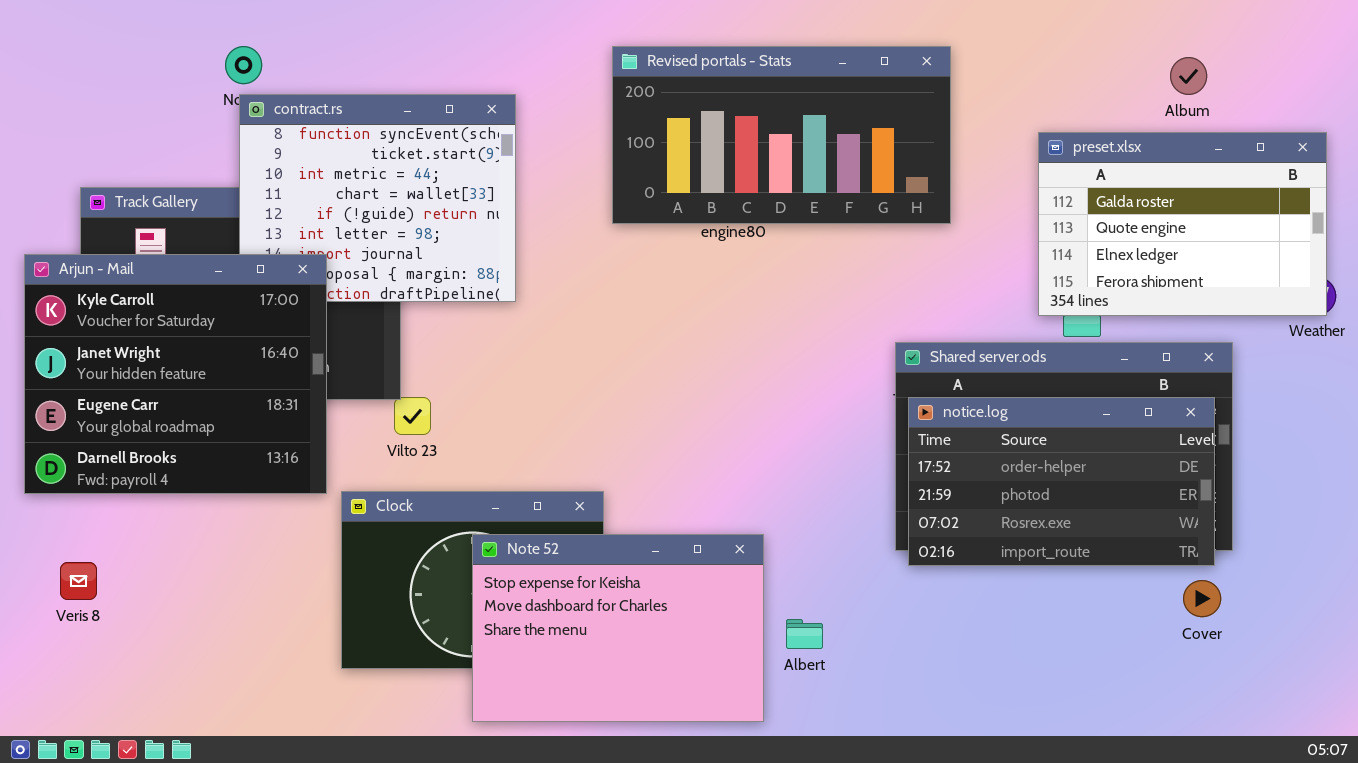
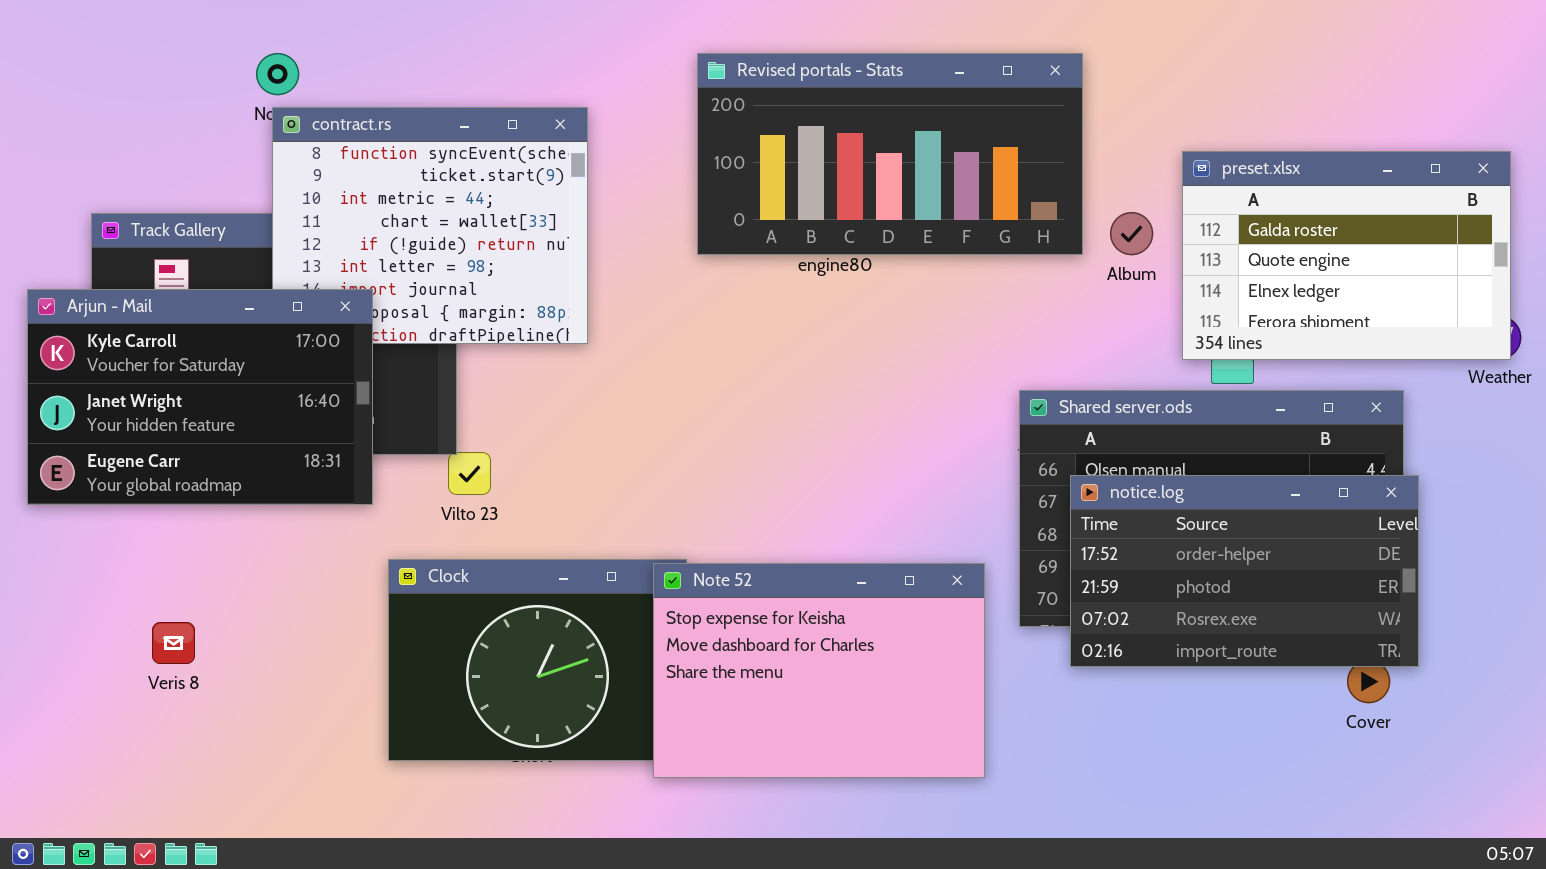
Album: [1170,57,1207,95] -> [1110,212,1153,255], moved
Arjun - Mail: [24,254,327,494] -> [27,289,373,505], resized
notice.log: [908,397,1215,566] -> [1070,475,1419,667], moved
Note 52: [472,534,764,722] -> [653,563,985,778], moved
Veris 8: [60,562,97,600] -> [152,622,195,664], moved

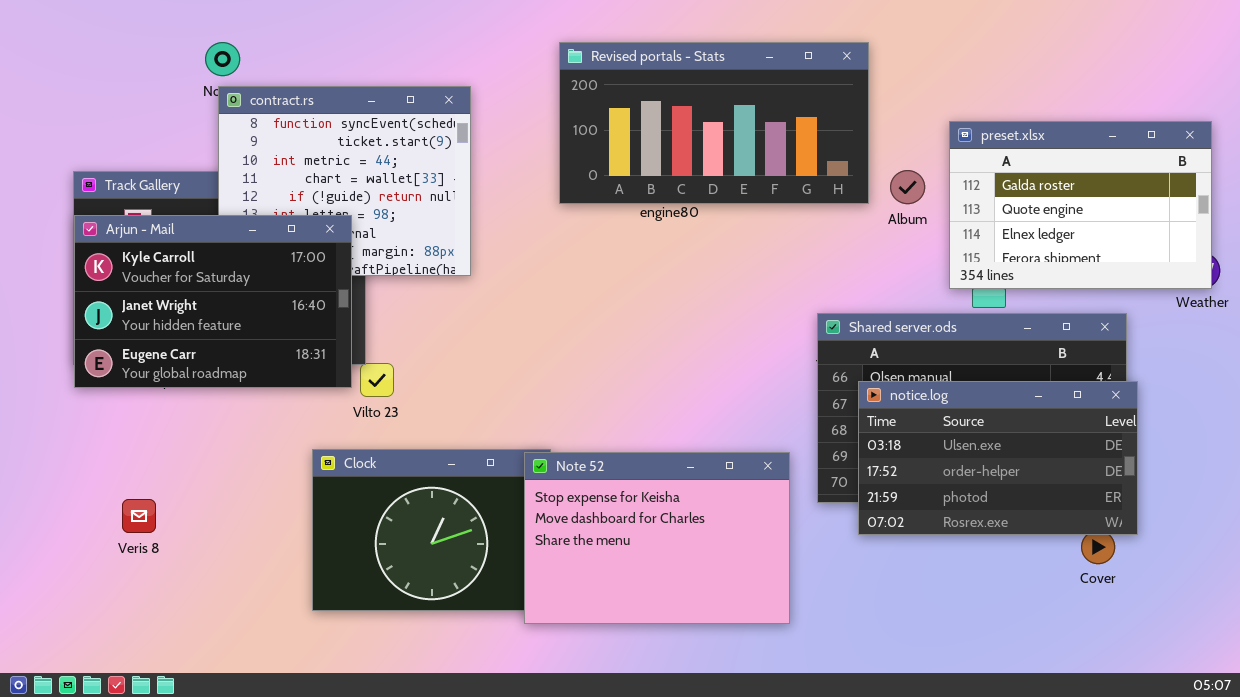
Arjun - Mail: [27,289,373,505] -> [74,215,352,388], moved
notice.log: [1070,475,1419,667] -> [858,381,1138,535], scrolled up 1 row

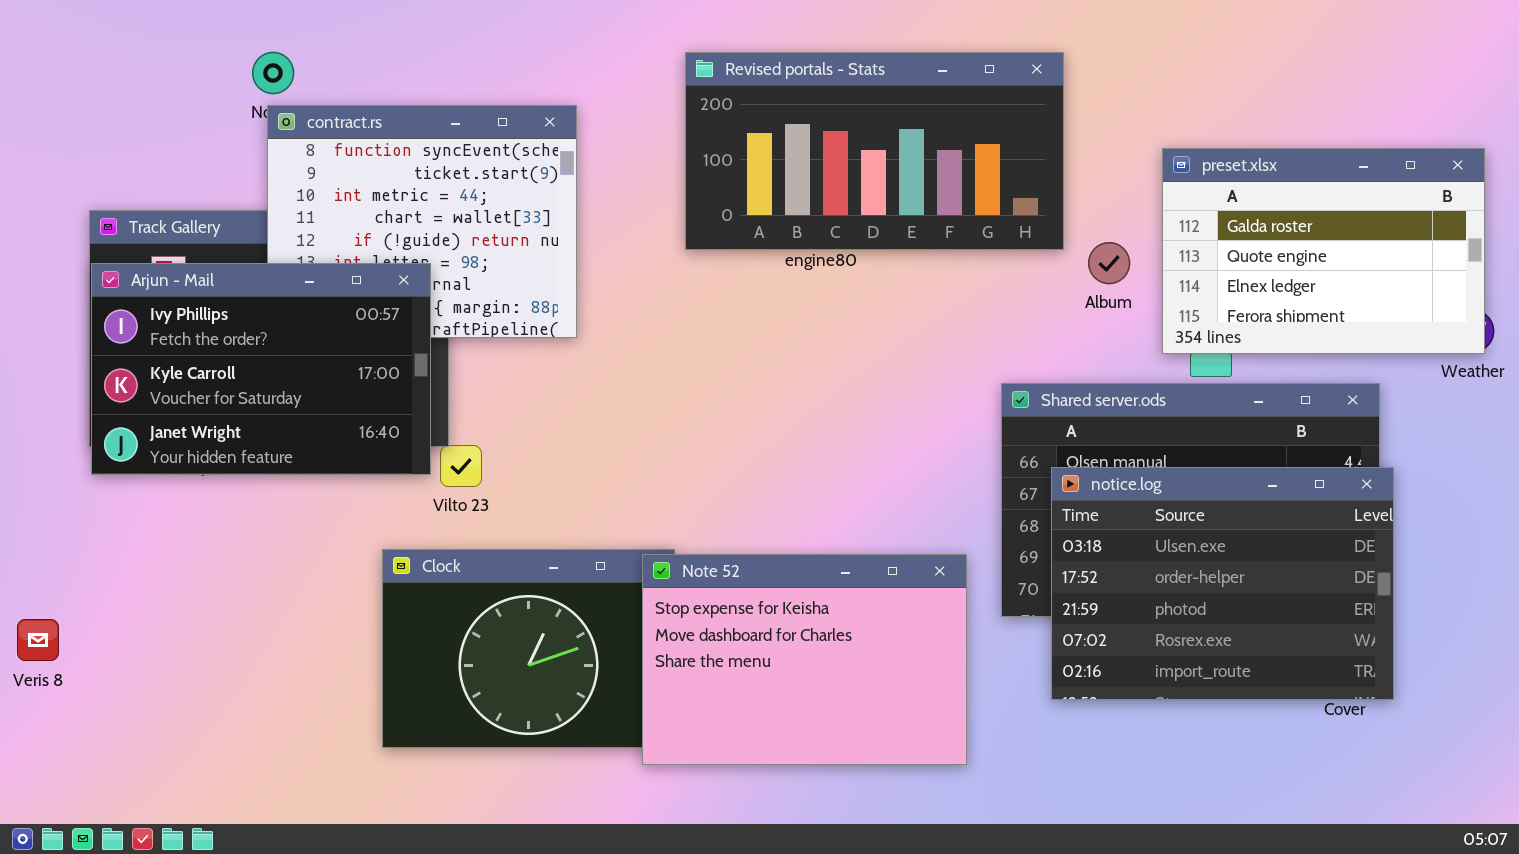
Album: [890,170,925,204] -> [1088,242,1130,284], moved
Arjun - Mail: [74,215,352,388] -> [91,263,431,475], scrolled up 1 row
notice.log: [858,381,1138,535] -> [1051,467,1394,700], resized
Veris 8: [122,499,156,533] -> [17,619,59,661], moved

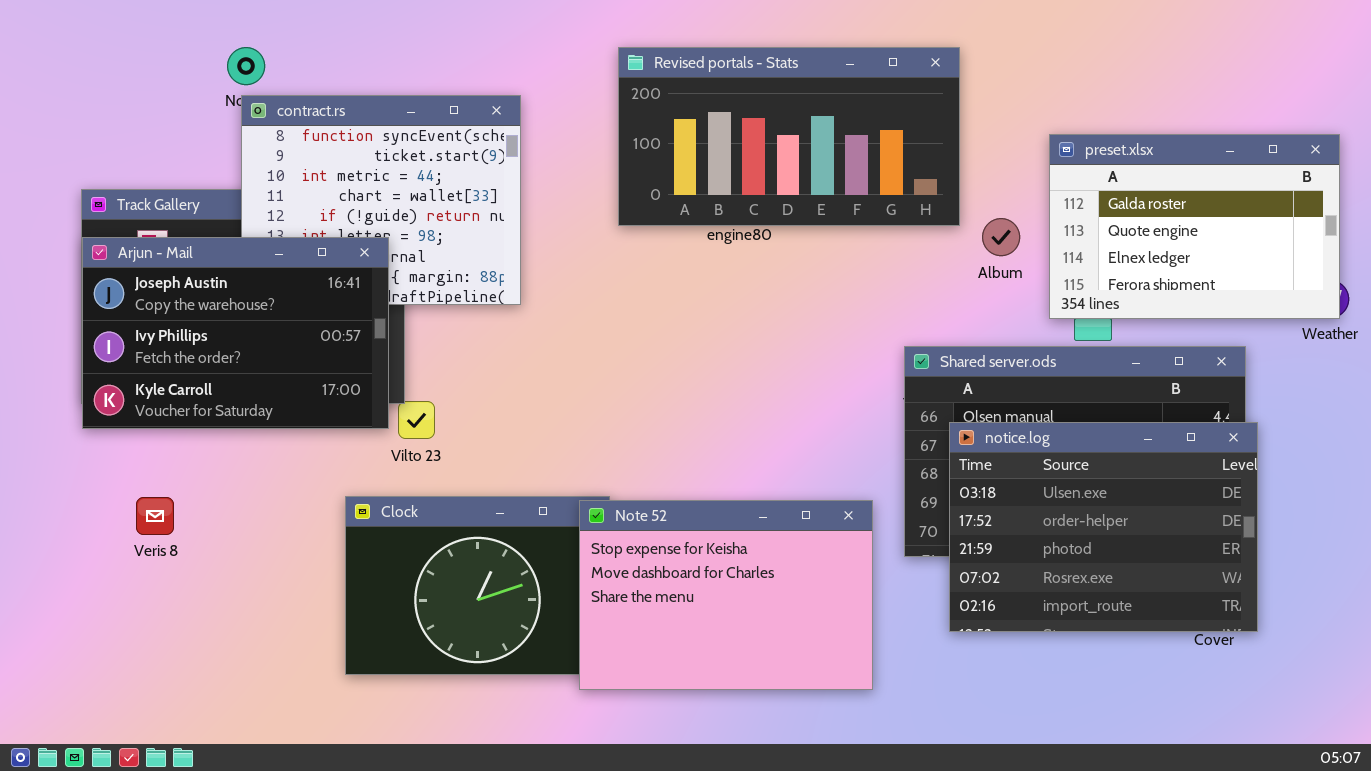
Arjun - Mail: [91,263,431,475] -> [82,237,389,429], scrolled up 1 row
Veris 8: [17,619,59,661] -> [136,497,174,535], moved

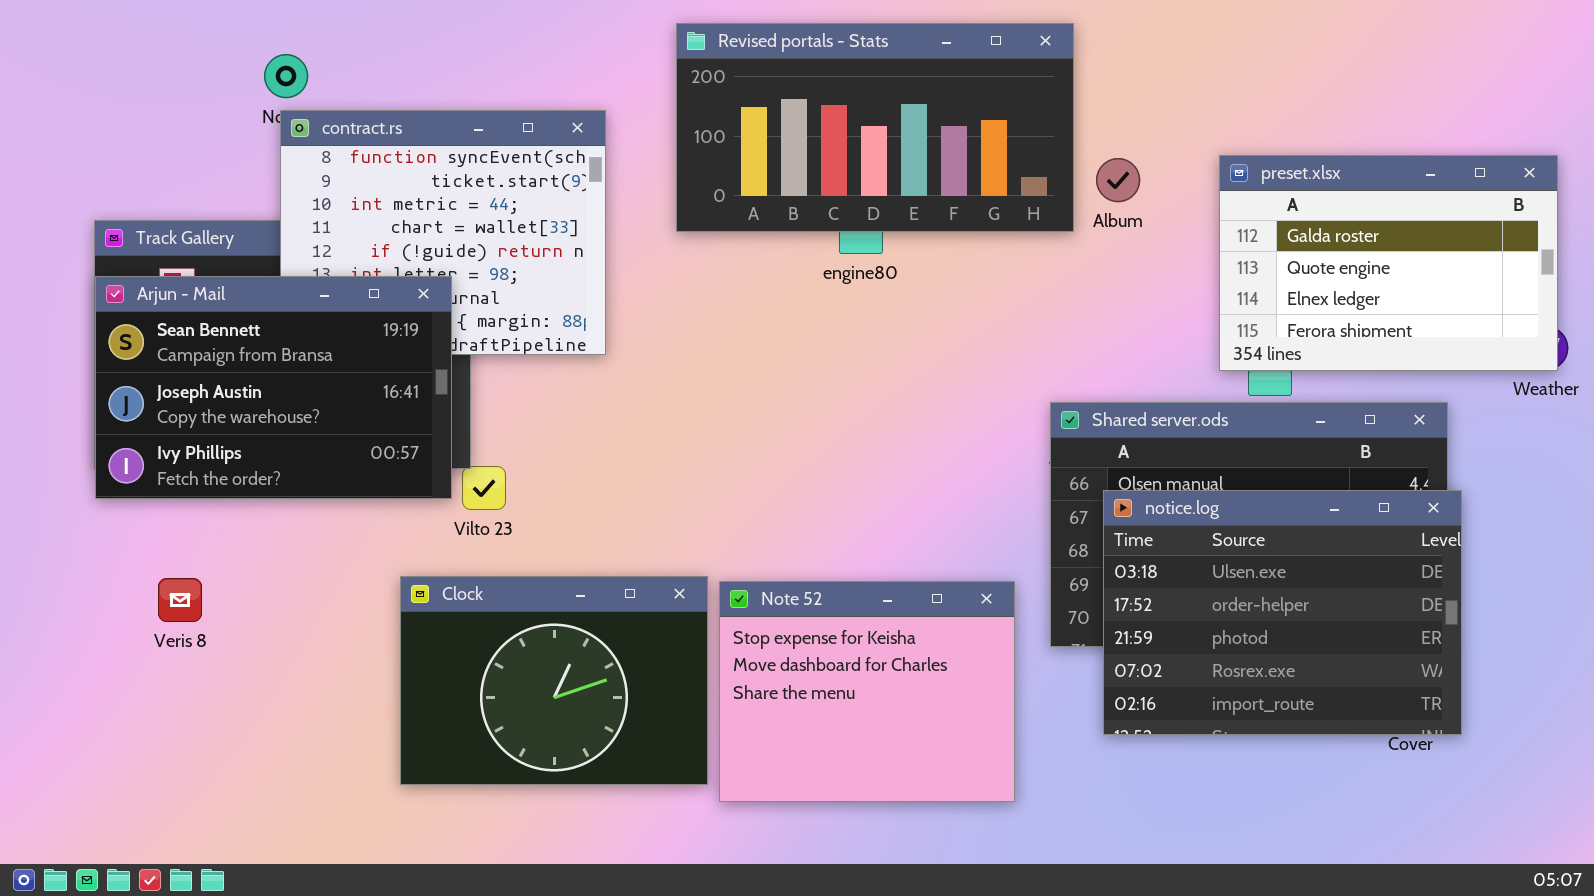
Revised portals - Stats: [618,47,960,226] -> [676,23,1074,232], moved
Album: [982,218,1020,256] -> [1096,158,1140,202], moved
Arjun - Mail: [82,237,389,429] -> [95,276,452,499], scrolled up 1 row
Note 52: [579,500,873,690] -> [719,581,1015,802], resized

